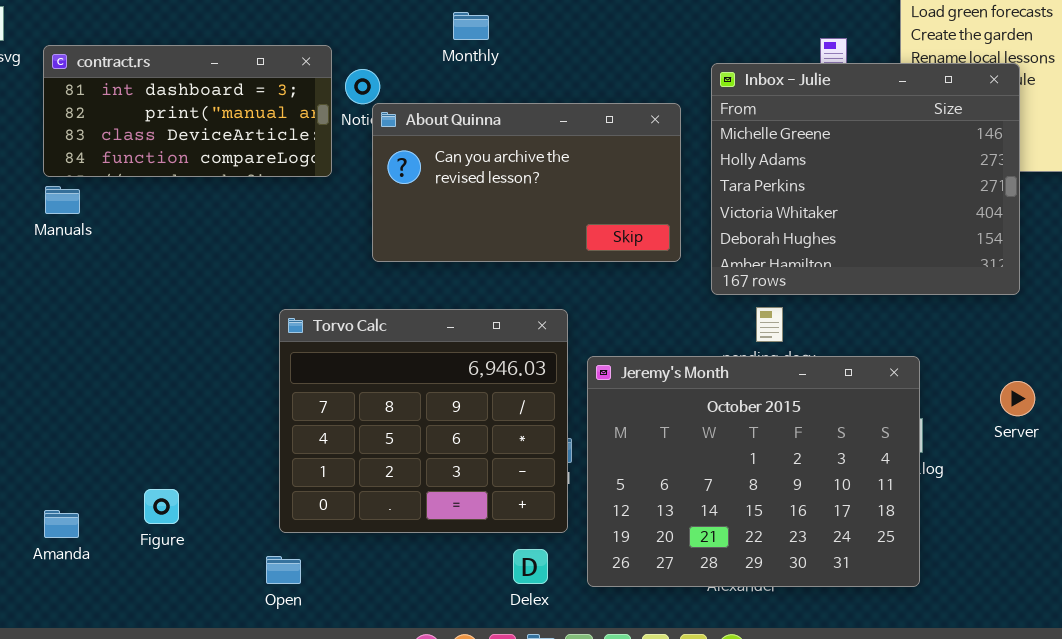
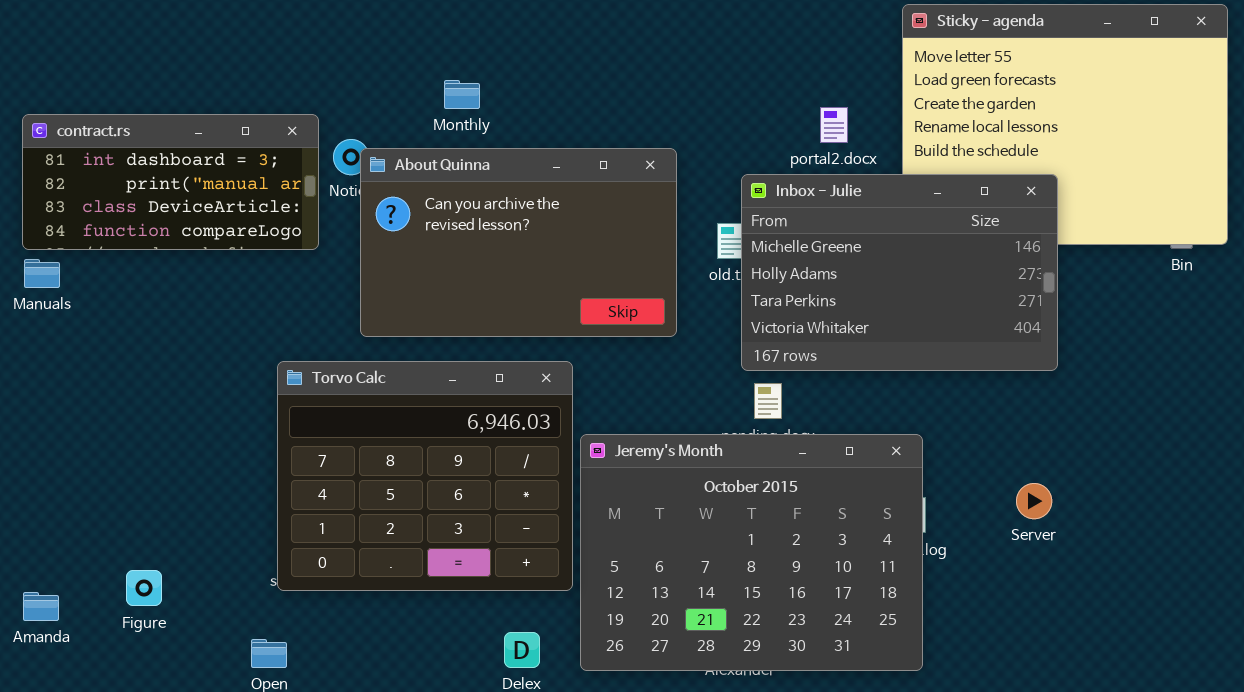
Inbox - Julie: [711,63,1020,295] -> [741,174,1058,371], moved, resized
About Quinna: [372,103,681,262] -> [360,148,677,337], resized
Torvo Calc: [279,309,568,533] -> [277,361,573,591], moved
Server: [1000,381,1035,416] -> [1016,483,1052,519], moved

